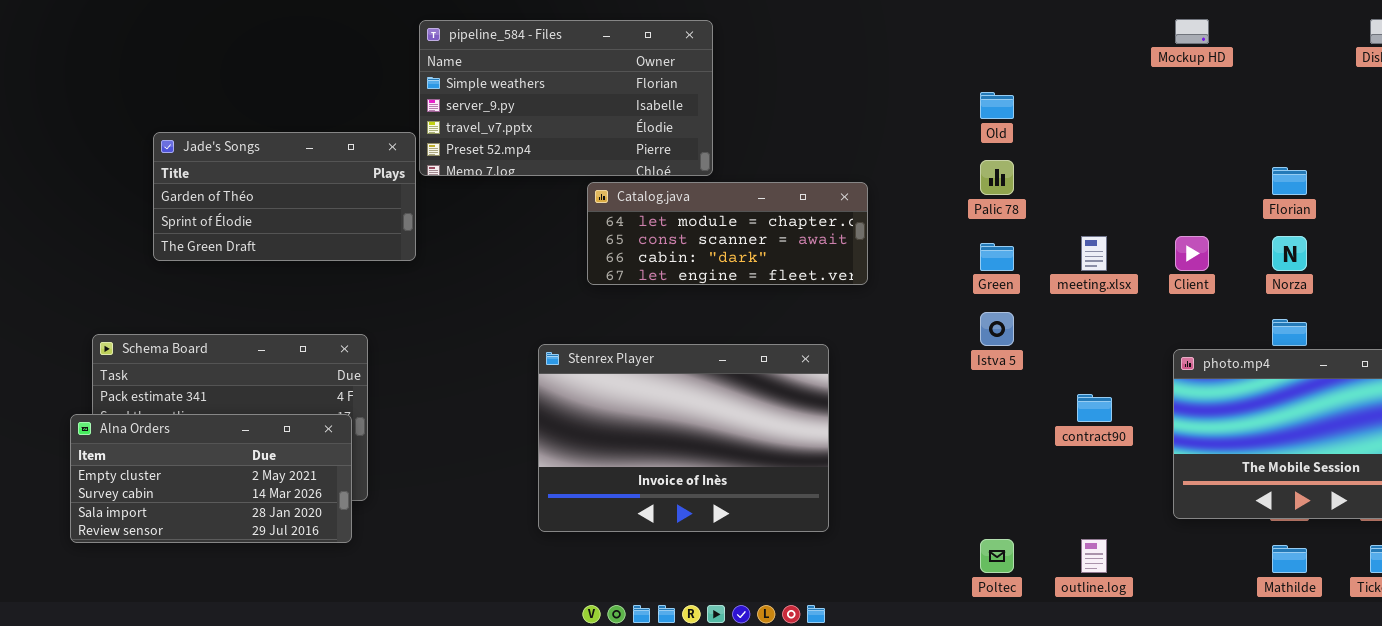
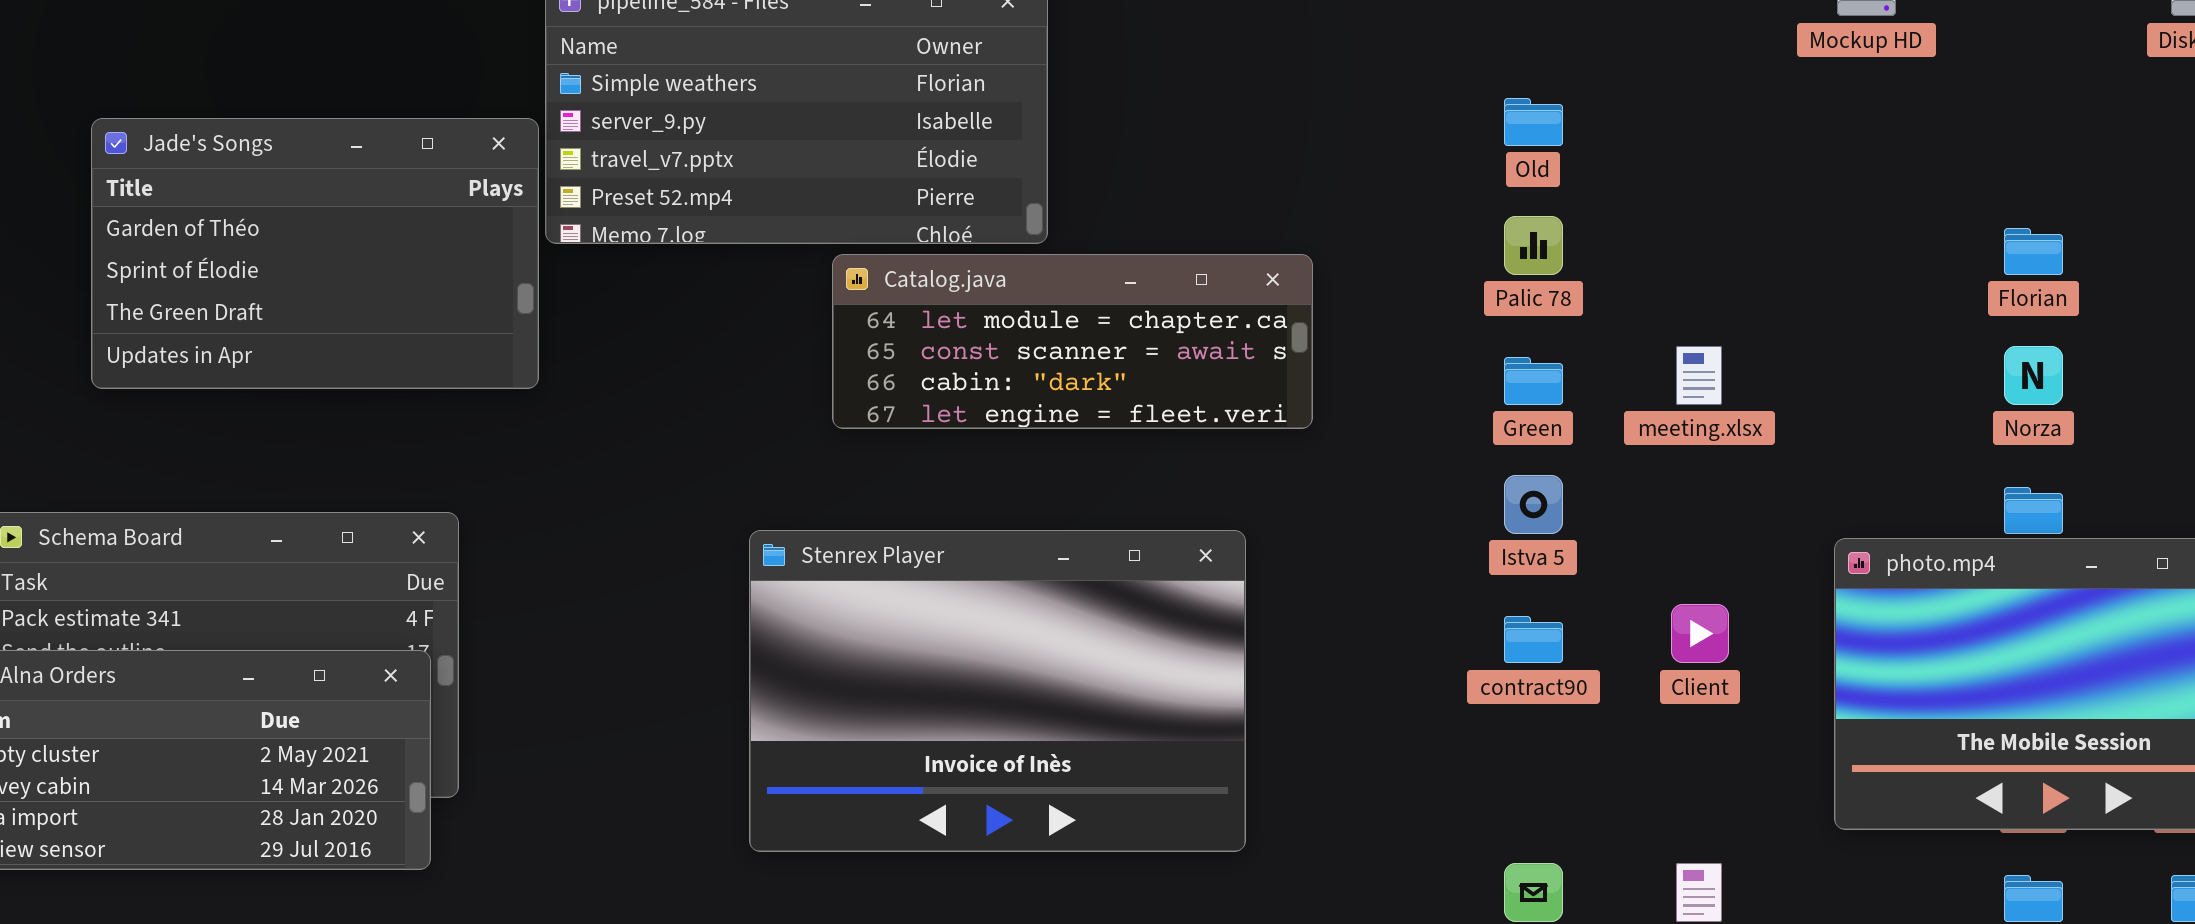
Jade's Songs: [153,132,416,261] -> [91,118,539,389], resized
Client: [1175,236,1209,271] -> [1671,604,1729,663], moved
contract90: [1077,394,1112,422] -> [1504,616,1563,663], moved

